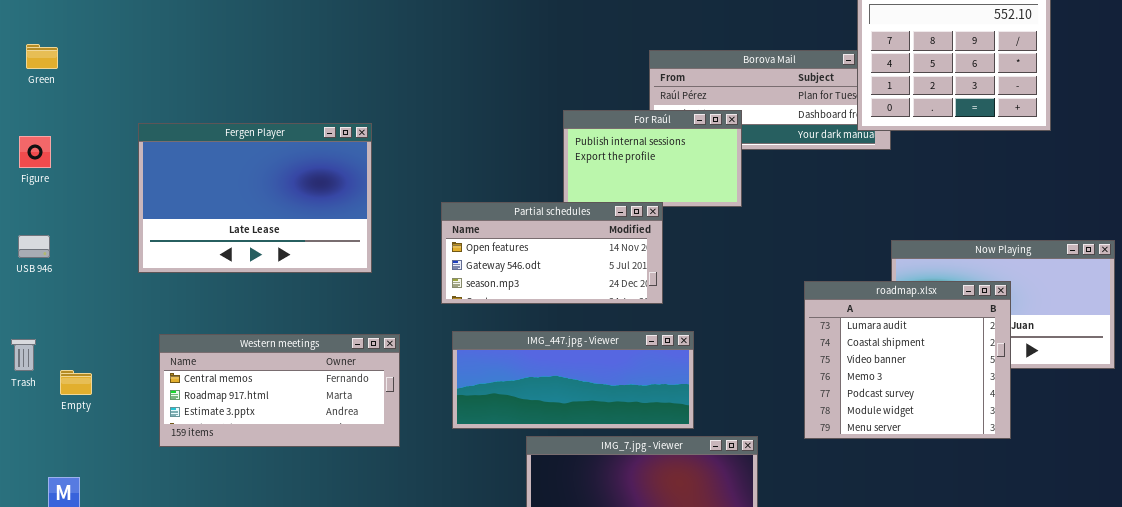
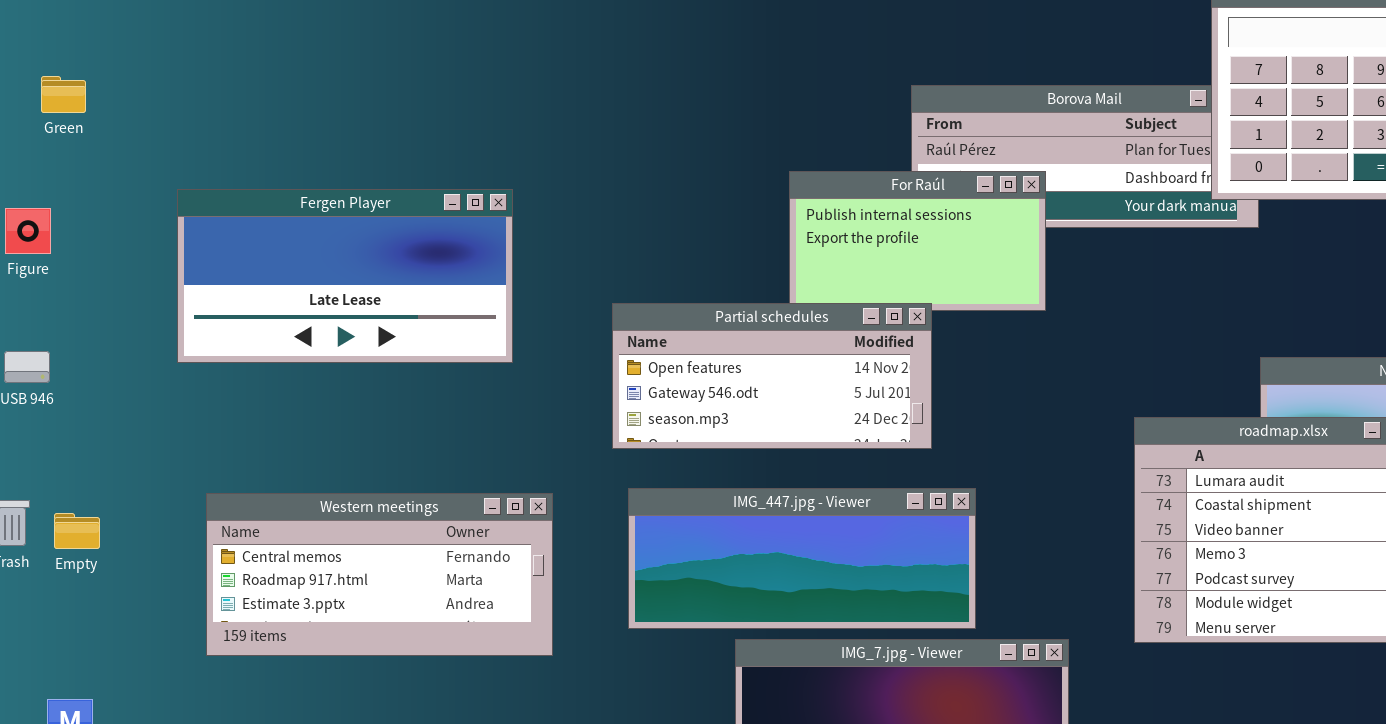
Green: [26,44,58,69] -> [41,76,86,113], moved
Fergen Player: [138,123,372,273] -> [177,189,513,363], resized
Empty: [60,370,92,395] -> [54,513,100,549], moved

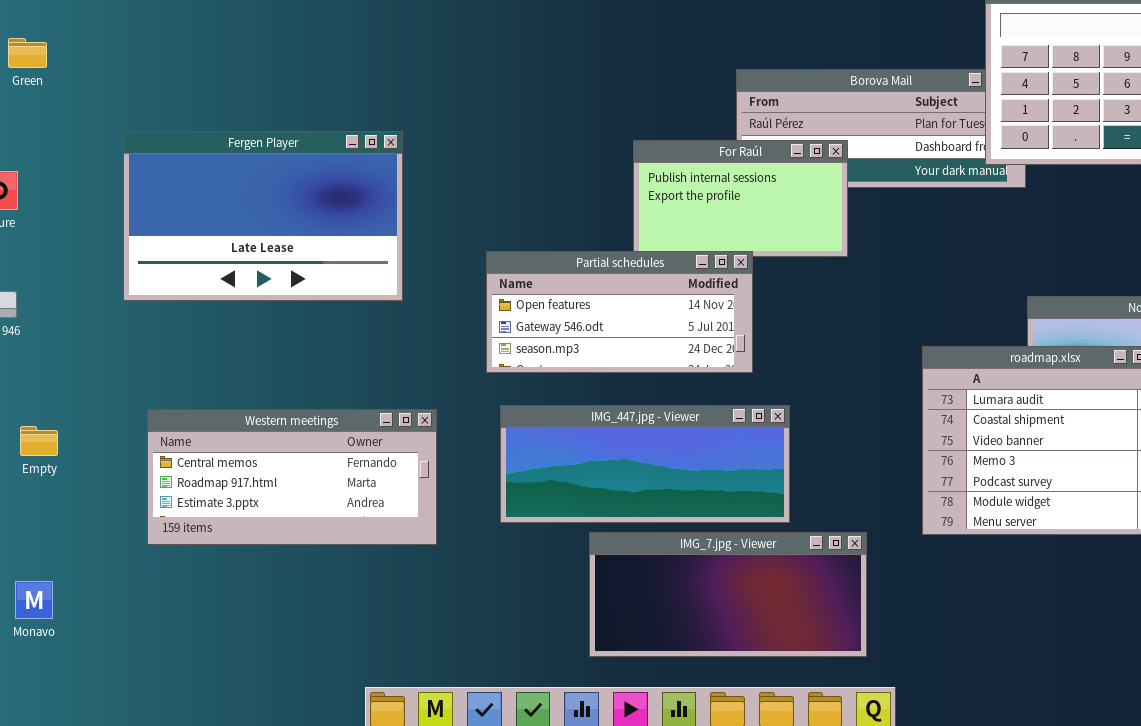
Green: [41,76,86,113] -> [8,38,47,68], moved
Fergen Player: [177,189,513,363] -> [123,131,403,301], resized

